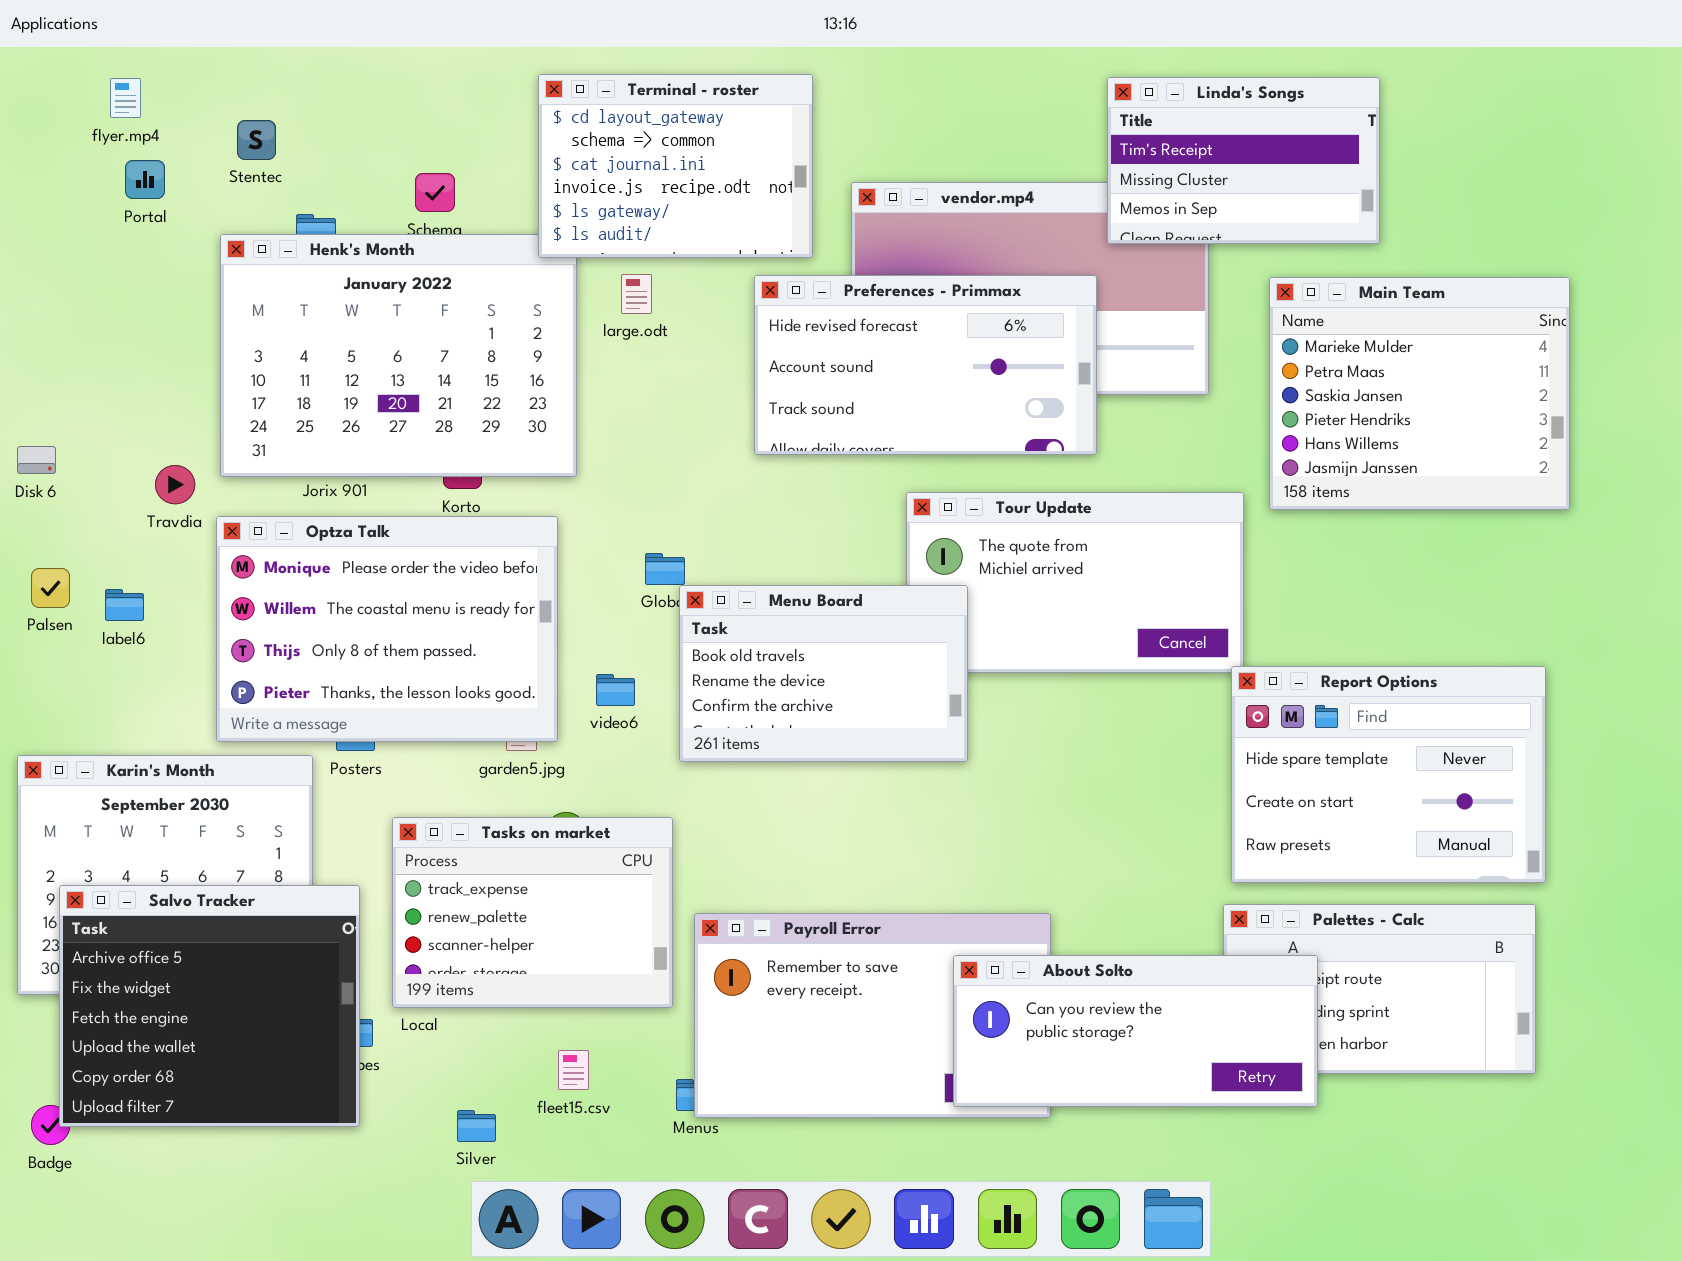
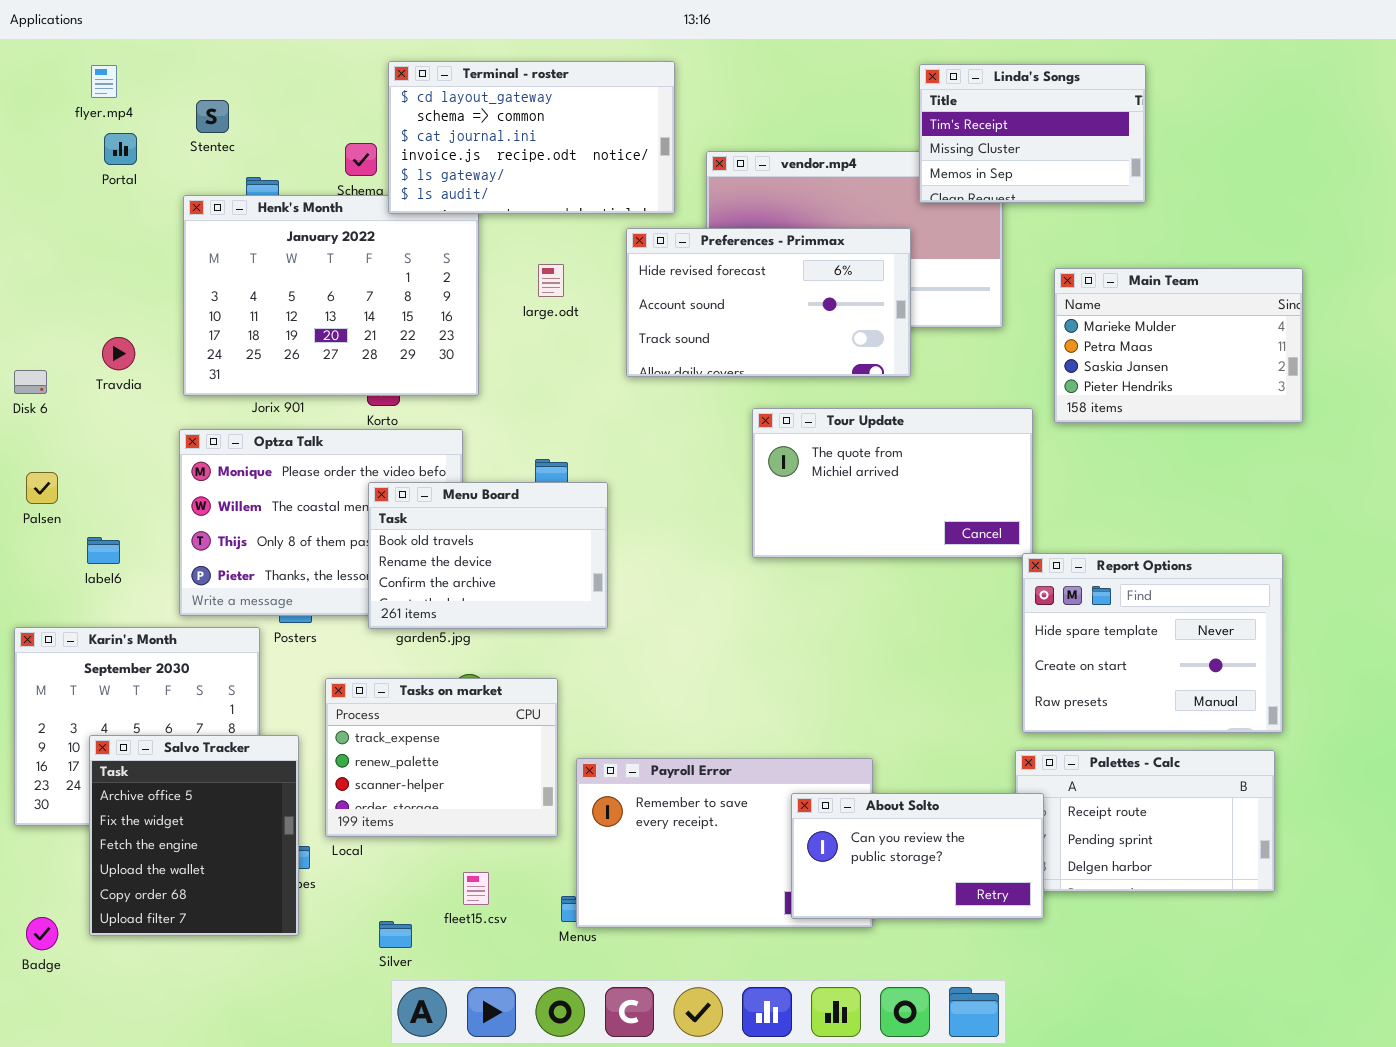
Terminal - roster: [538,74,813,258] -> [388,61,675,214], resized
large.odt: [621,274,652,314] -> [538,264,564,297], moved
Main Team: [1269,277,1570,510] -> [1054,268,1303,423], resized
Travdia: [155,465,195,504] -> [102,337,135,370], moved
Menu Board: [679,585,968,762] -> [368,482,608,629], moved
label6: [105,589,144,621] -> [87,537,120,564], moved
Salvo Tracker: [59,885,360,1127] -> [89,735,299,936], resized
About Solto: [953,955,1318,1107] -> [791,793,1044,919], resized

